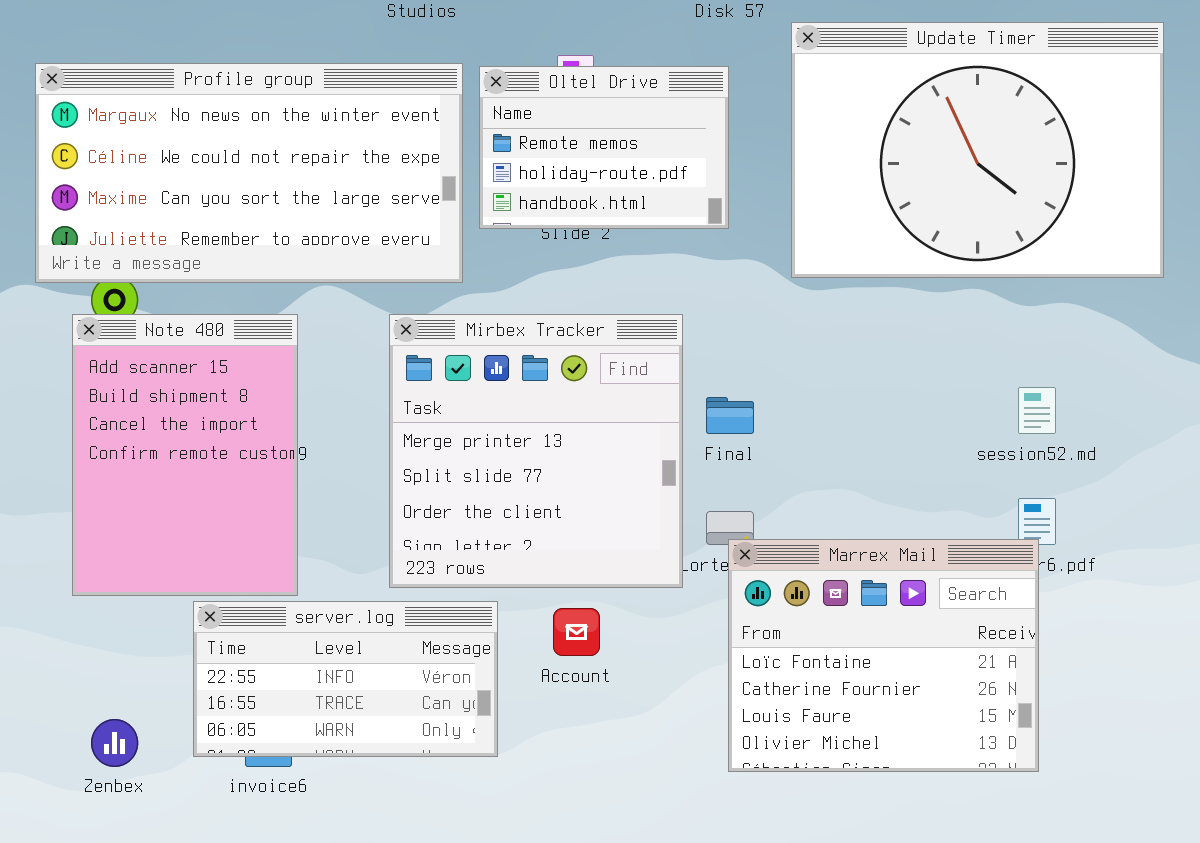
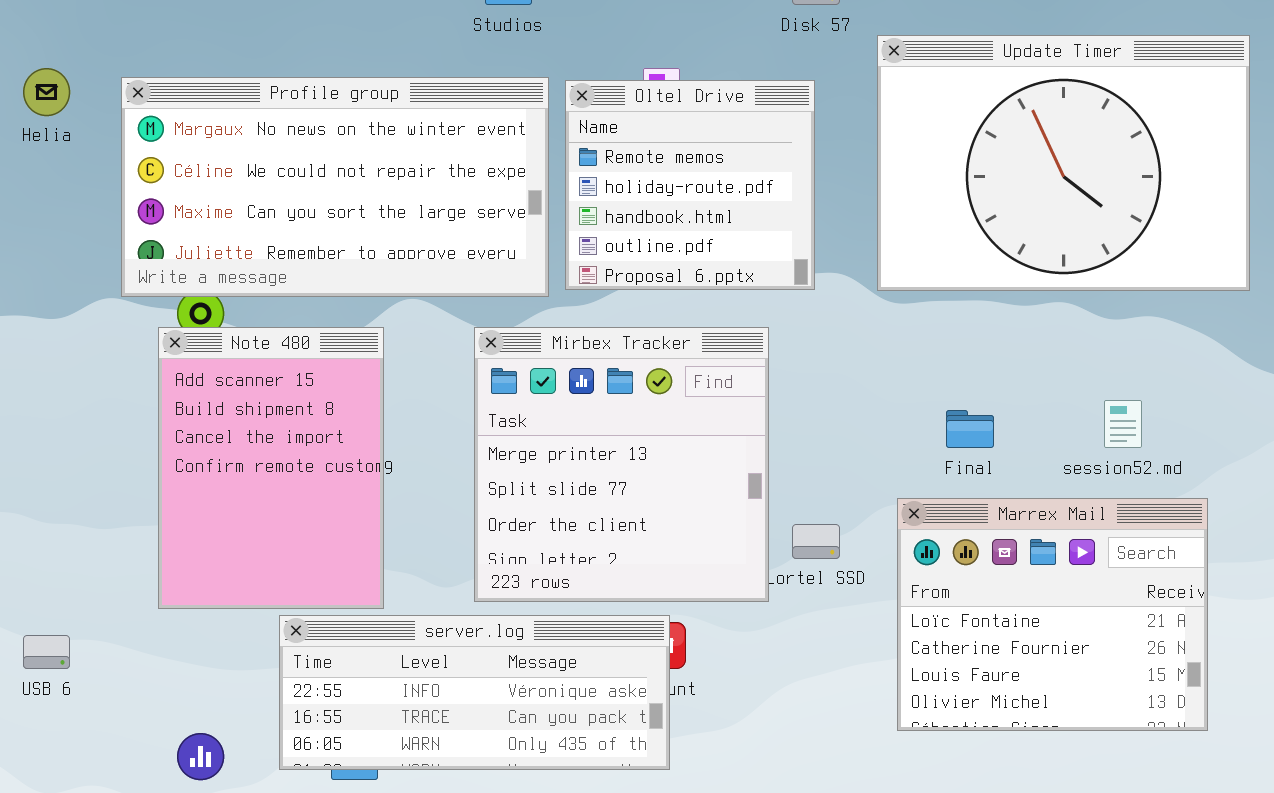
Oltel Drive: [479,66,729,229] -> [565,80,815,290], resized
Final: [706,397,754,434] -> [946,410,994,448], moved
Marrex Mail: [728,539,1039,772] -> [897,498,1208,731], moved
server.log: [193,601,498,757] -> [279,615,670,770], resized

